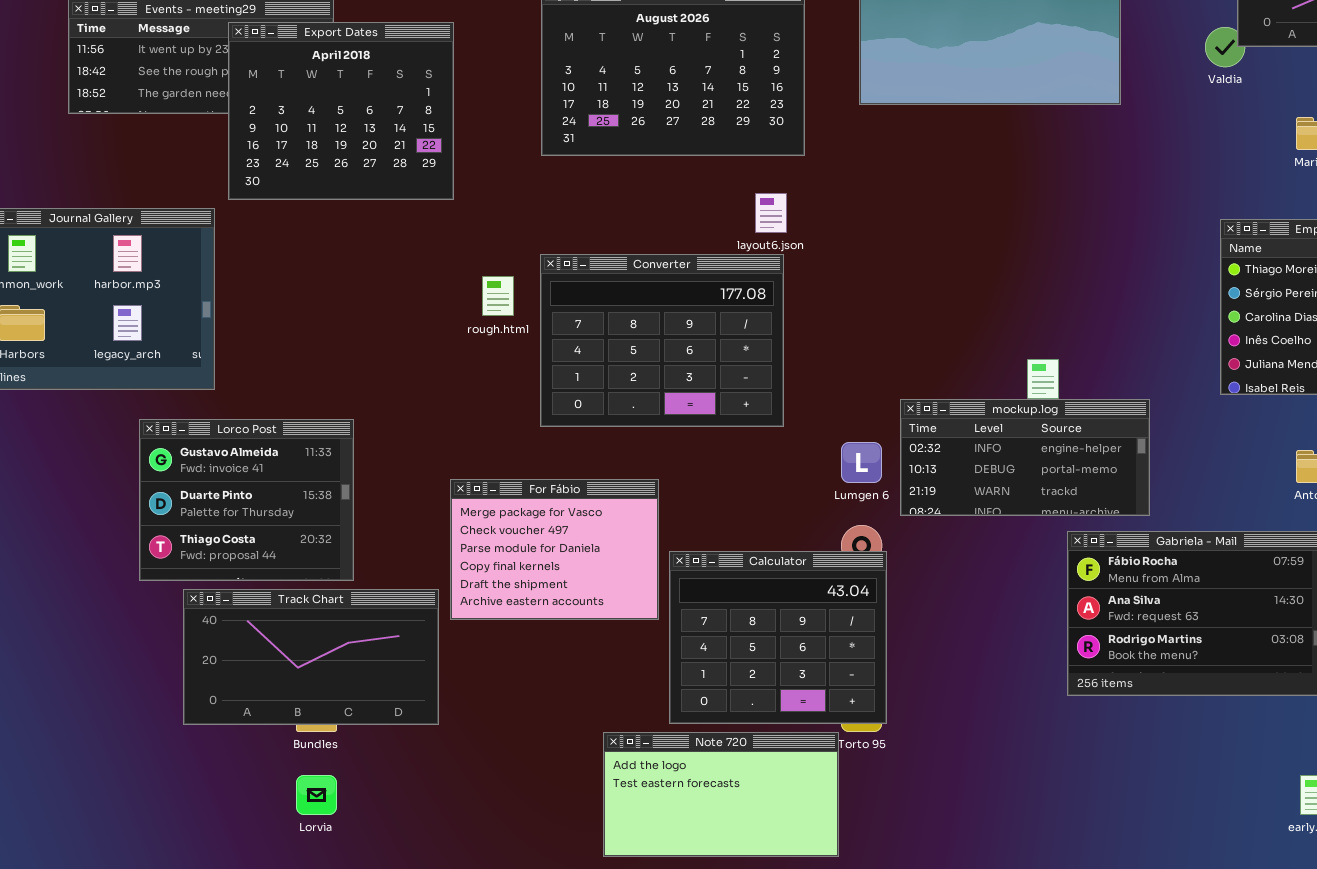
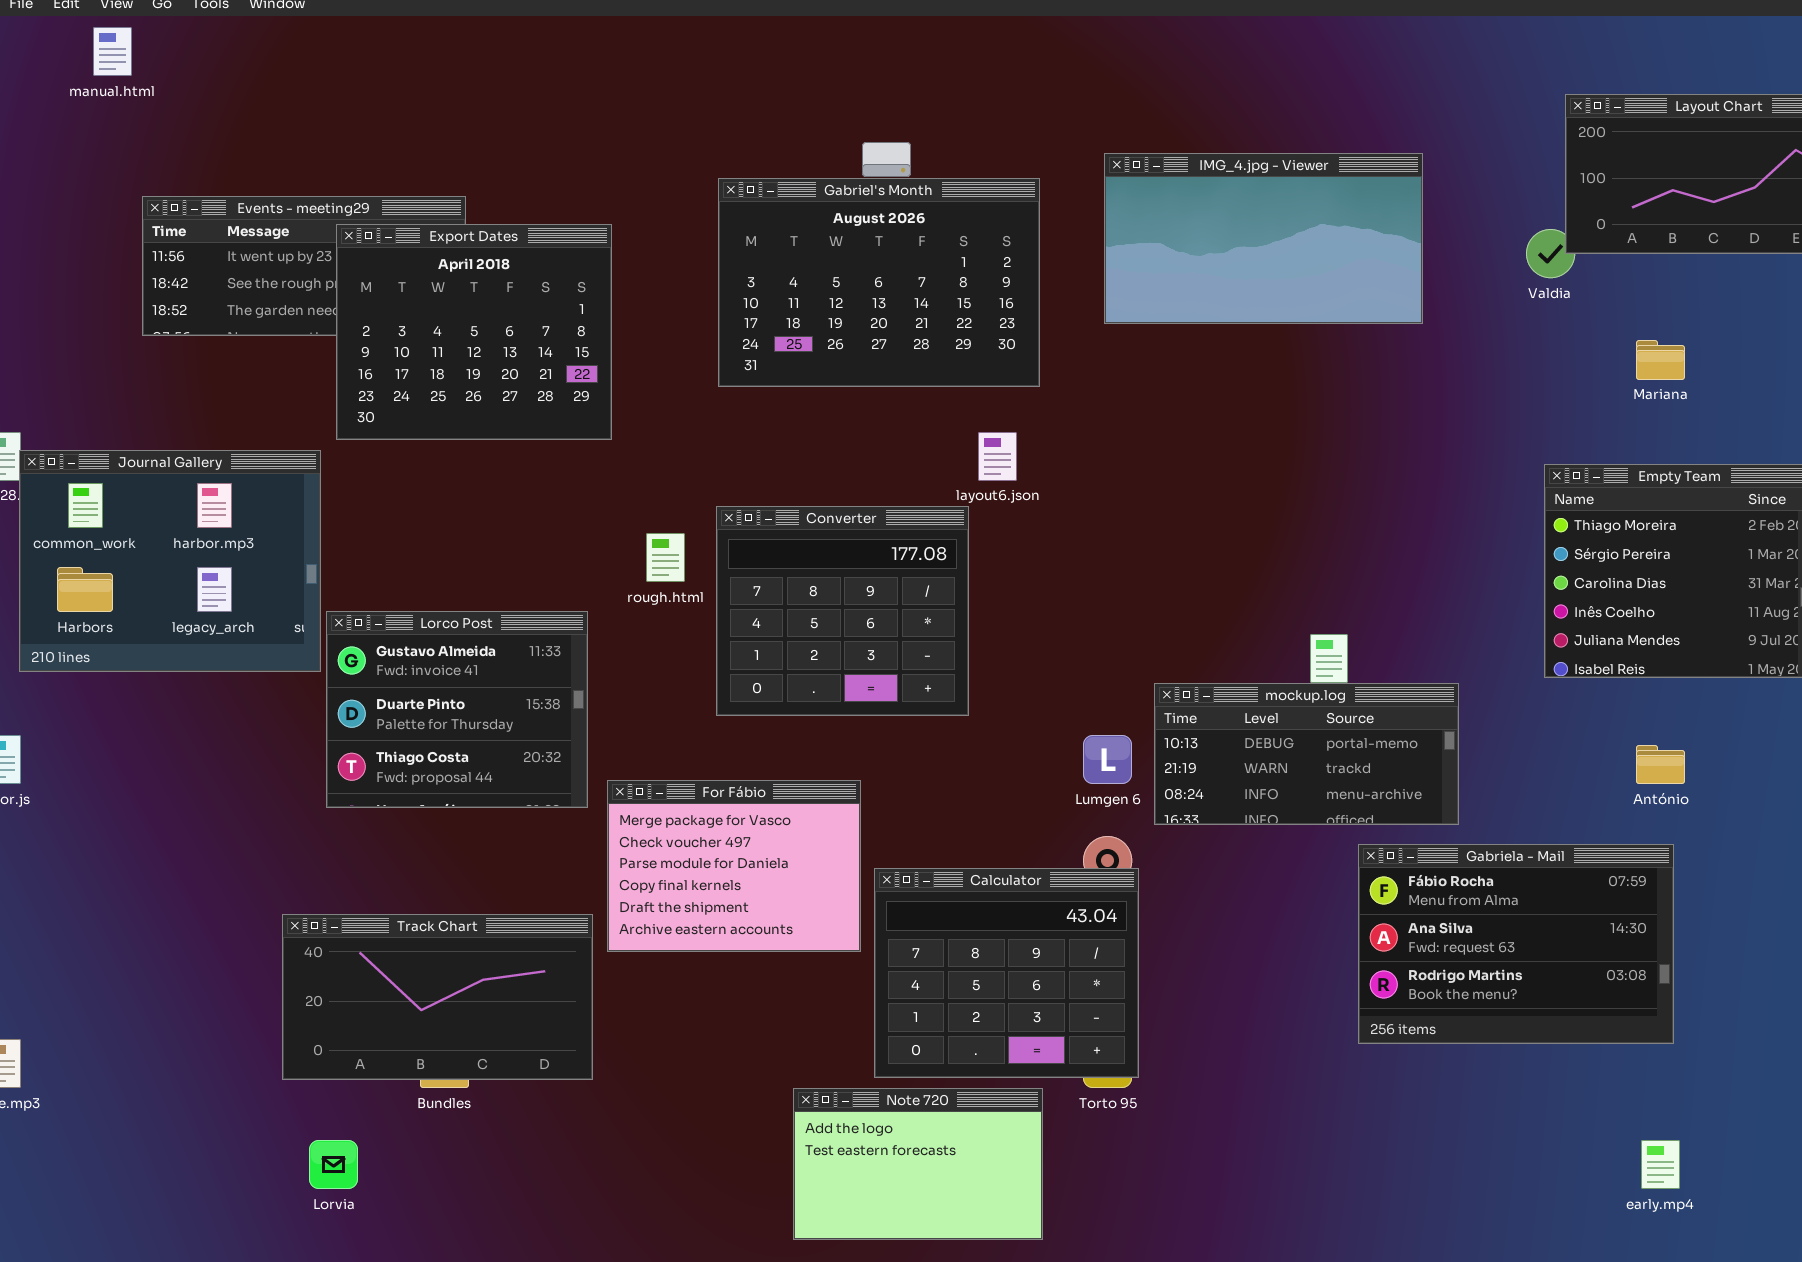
Converter: [540,254,784,427] -> [716,506,969,716], resized
mockup.log: [900,399,1150,516] -> [1154,683,1459,825], scrolled down 1 row
Lorco Post: [139,419,354,581] -> [326,611,588,808], moved
Note 720: [603,732,839,857] -> [793,1088,1043,1240], resized
Lorvia: [296,775,337,815] -> [309,1140,358,1189], moved

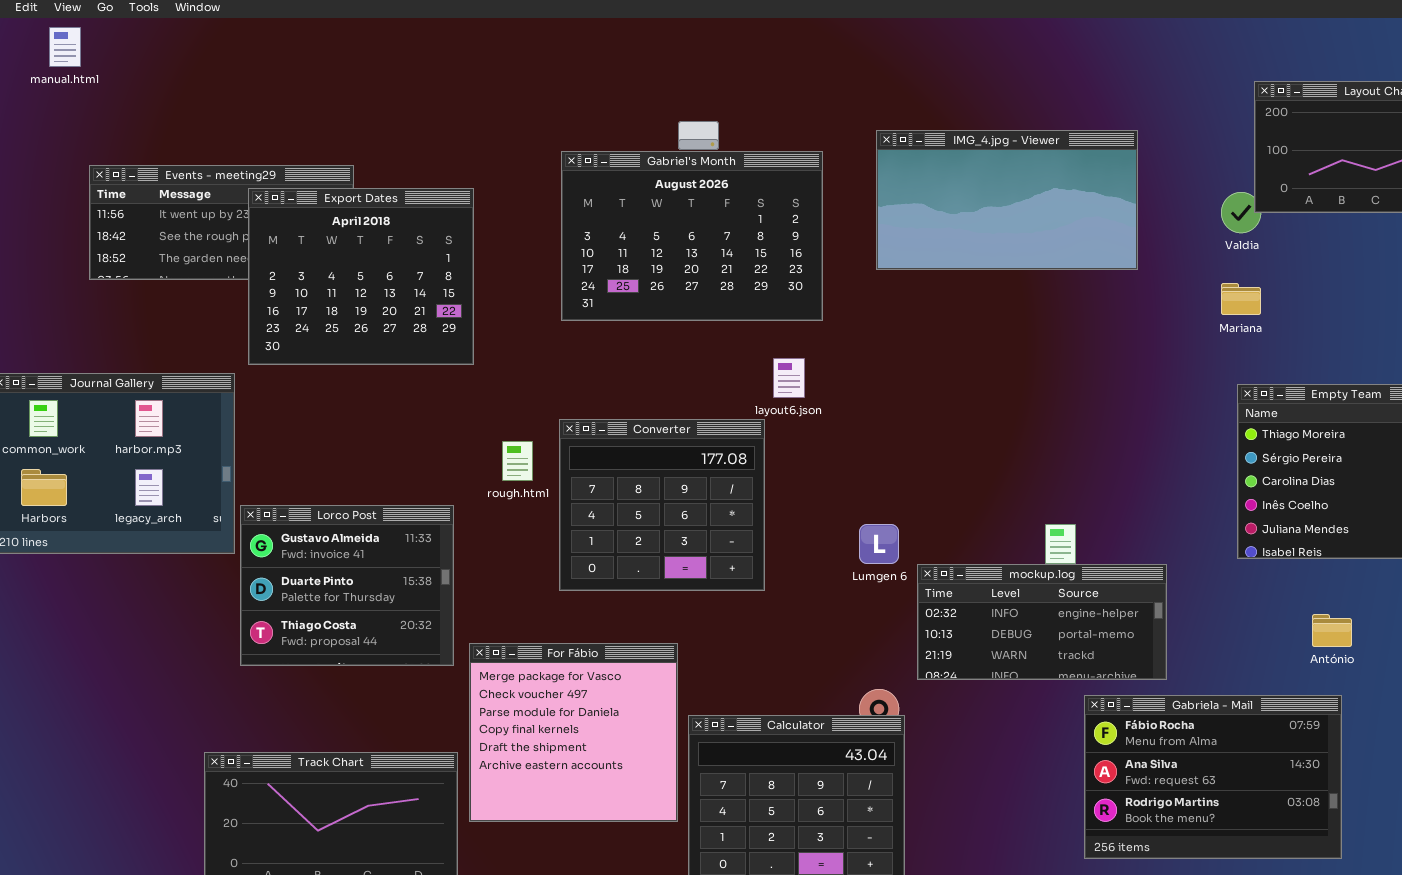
Mariana: [1636,340,1685,380] -> [1221,283,1261,315], moved
mockup.log: [1154,683,1459,825] -> [917,564,1167,680], scrolled up 1 row
Lumgen 6: [1083,735,1132,784] -> [859,524,899,564], moved
For Fábio: [607,780,861,952] -> [469,643,678,822], resized

